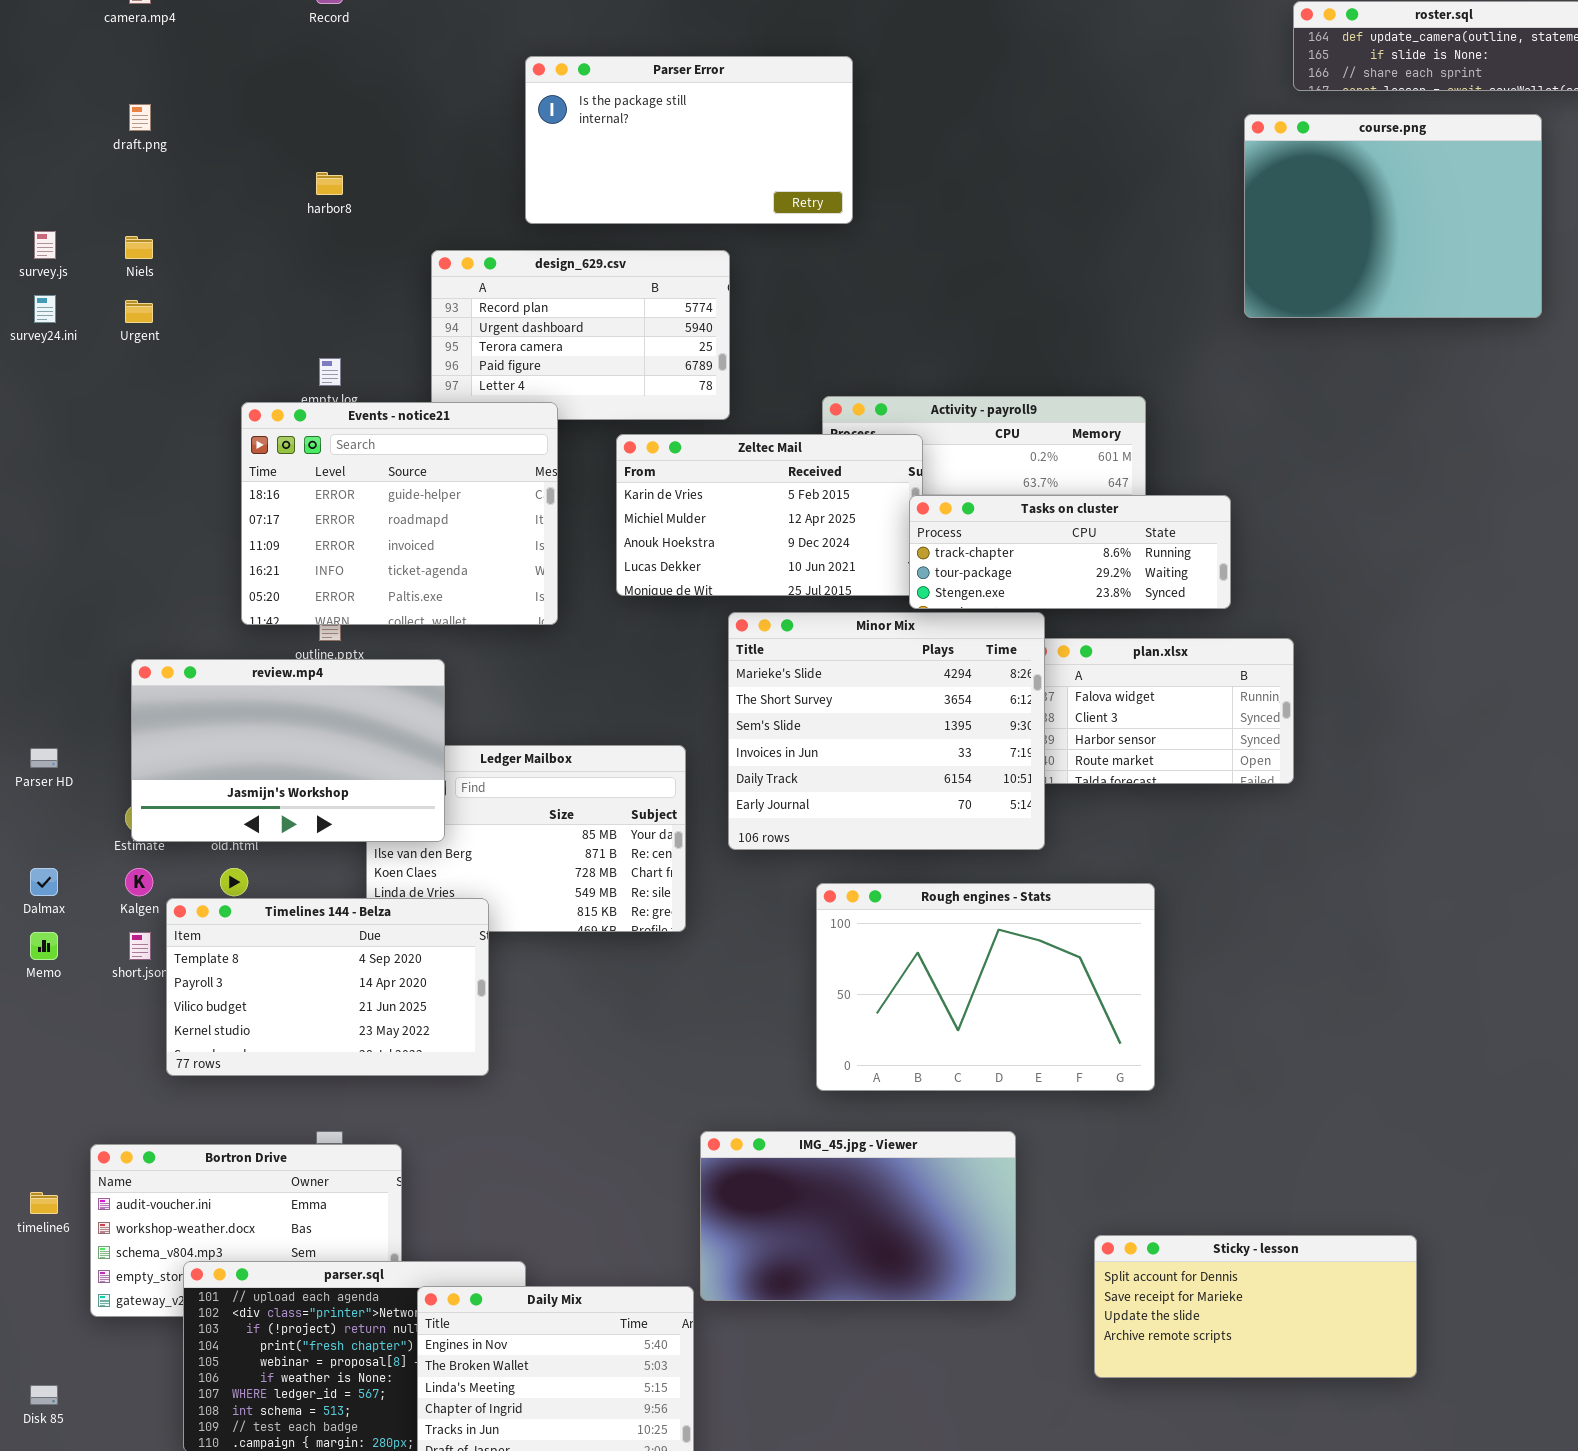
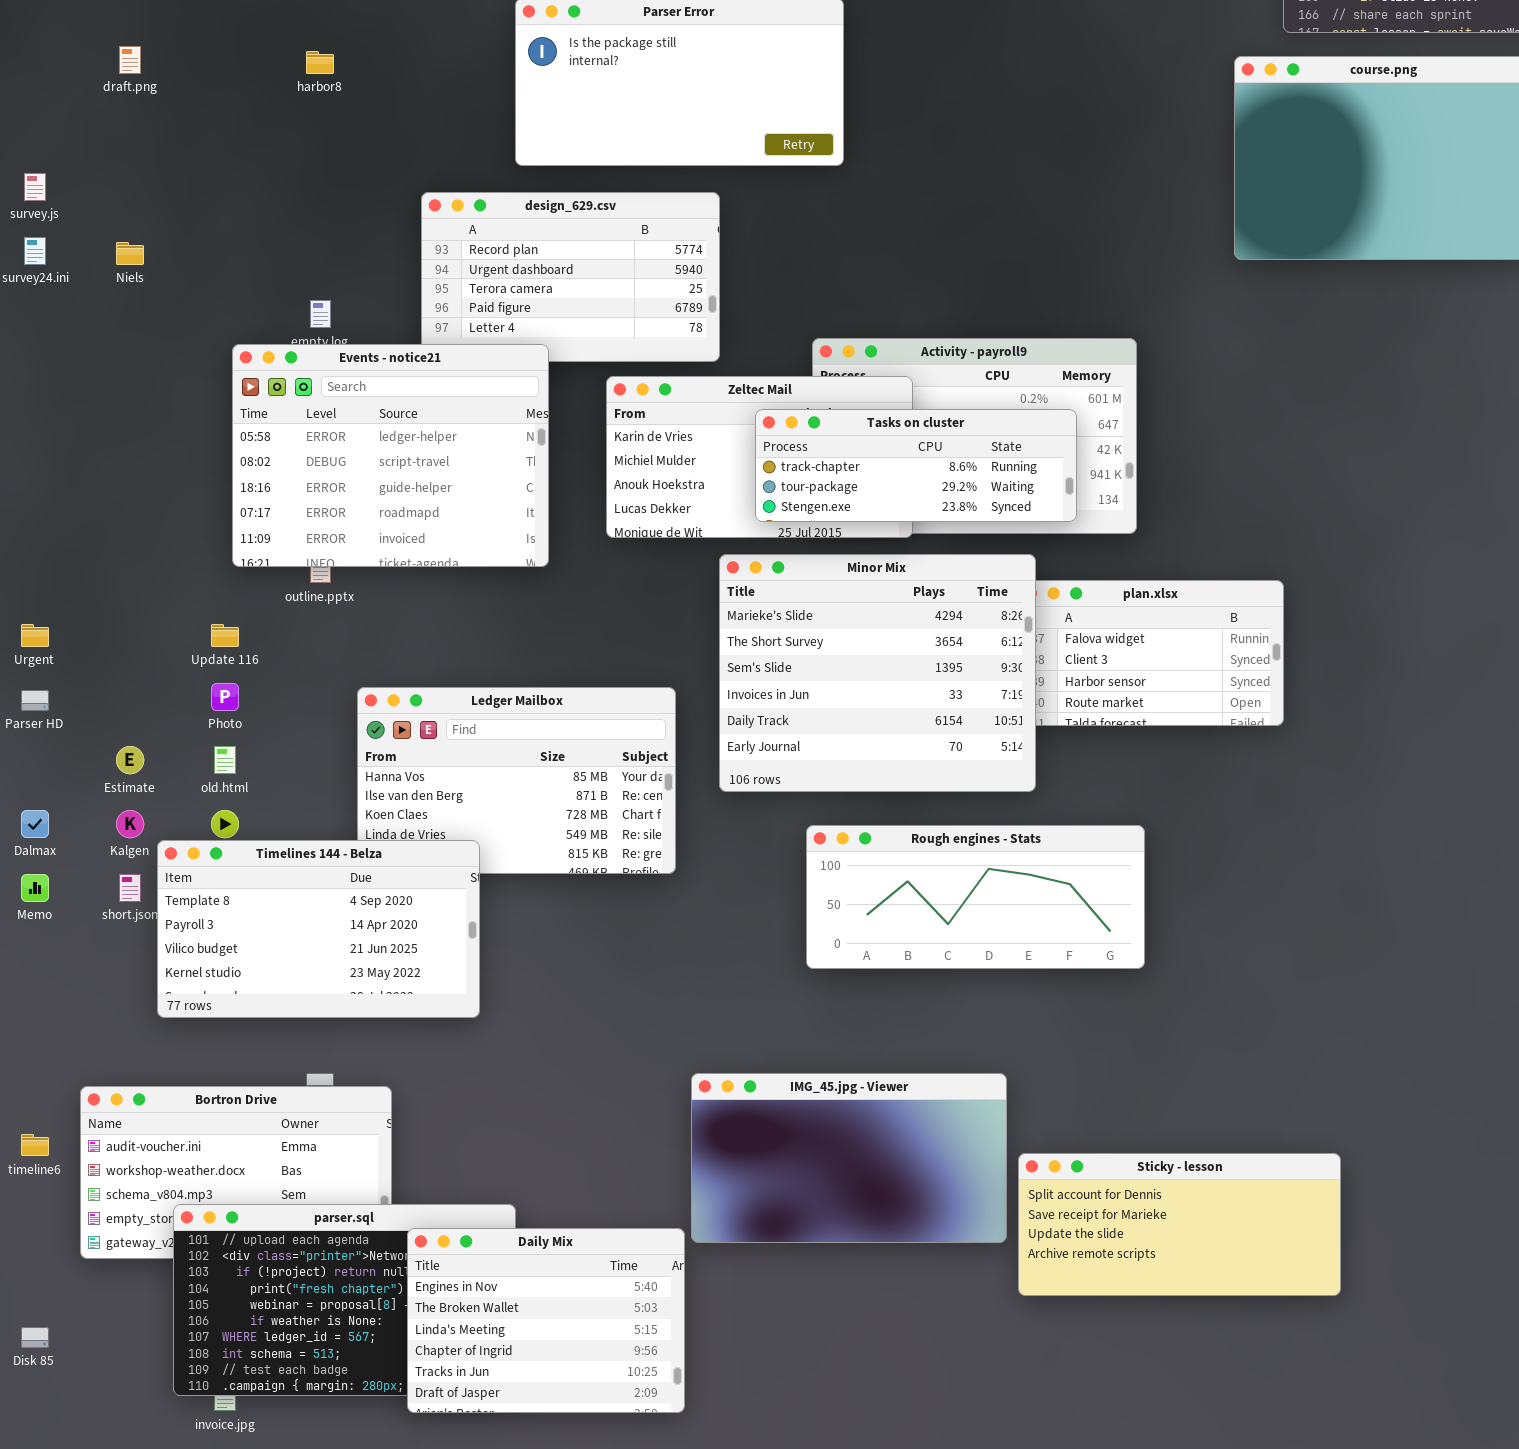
harbor8: [316,172,343,195] -> [306,51,334,74], moved
Niels: [125,236,153,259] -> [116,242,144,265], moved
Urgent: [125,300,153,323] -> [21,624,49,647], moved
Events - notice21: [241,402,558,625] -> [232,344,549,567], scrolled up 2 rows
Tasks on cluster: [909,495,1231,609] -> [755,409,1077,522], moved
review.mp4: [131,659,445,842] -> none, closed
Rough engines - Stats: [816,883,1155,1091] -> [806,825,1145,969], resized
Sticky - lesson: [1094,1235,1417,1378] -> [1018,1153,1341,1296], moved

